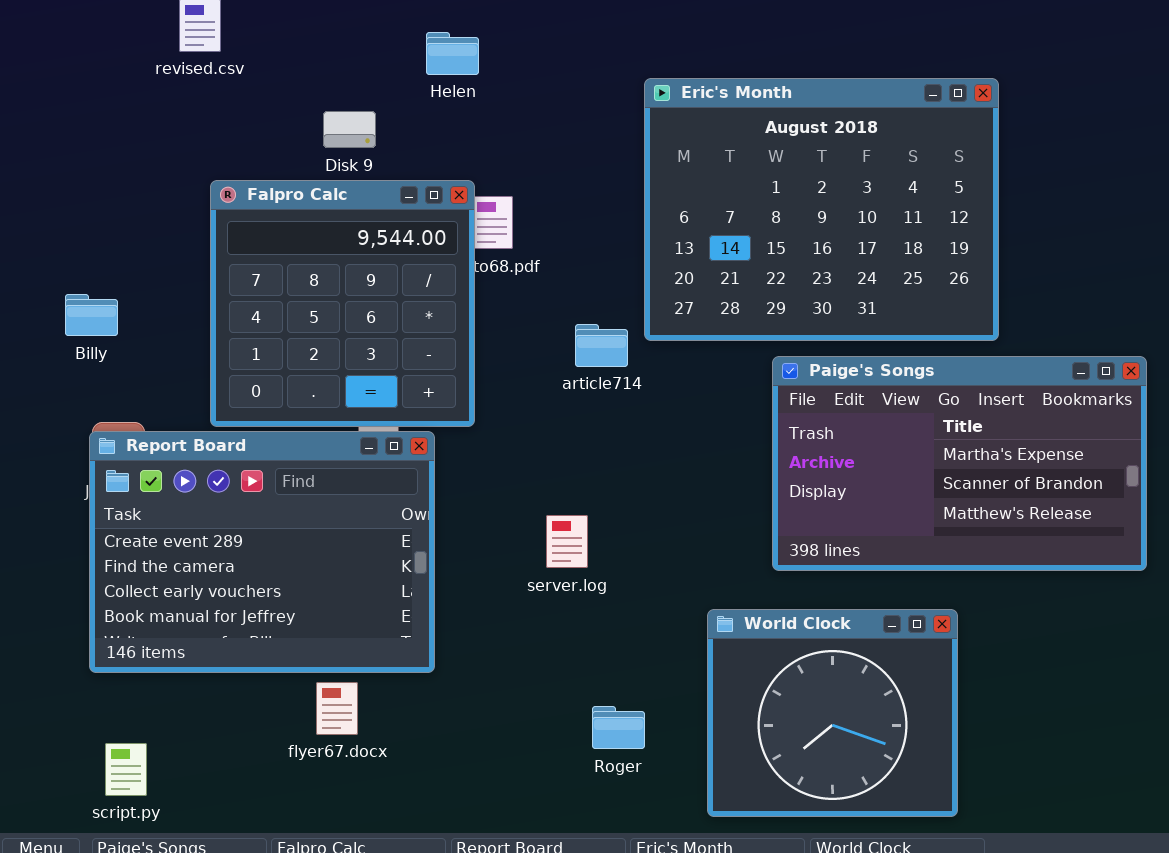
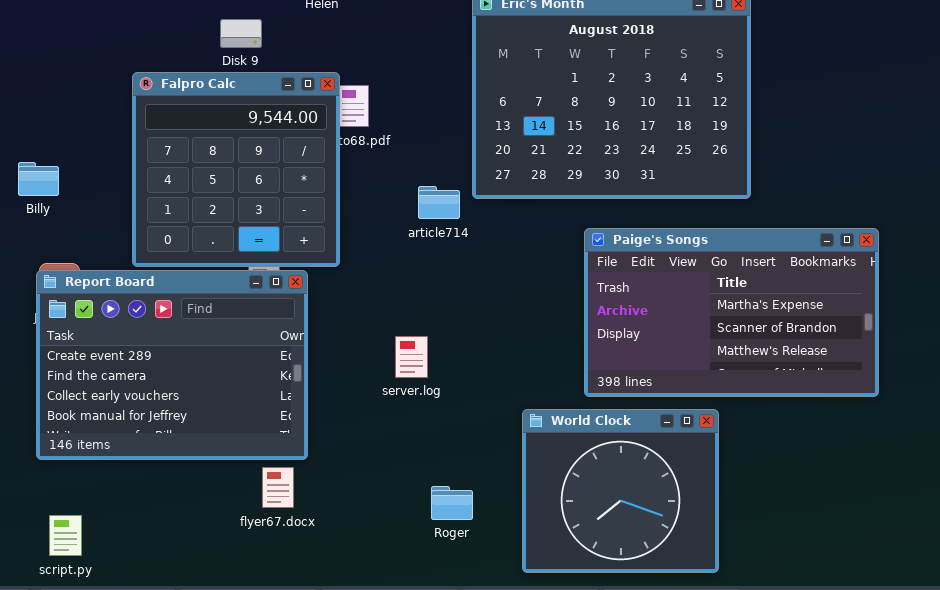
Paige's Songs: [772,356,1147,571] -> [584,228,879,397], moved
flyer67.docx: [316,682,358,735] -> [262,467,294,508], moved

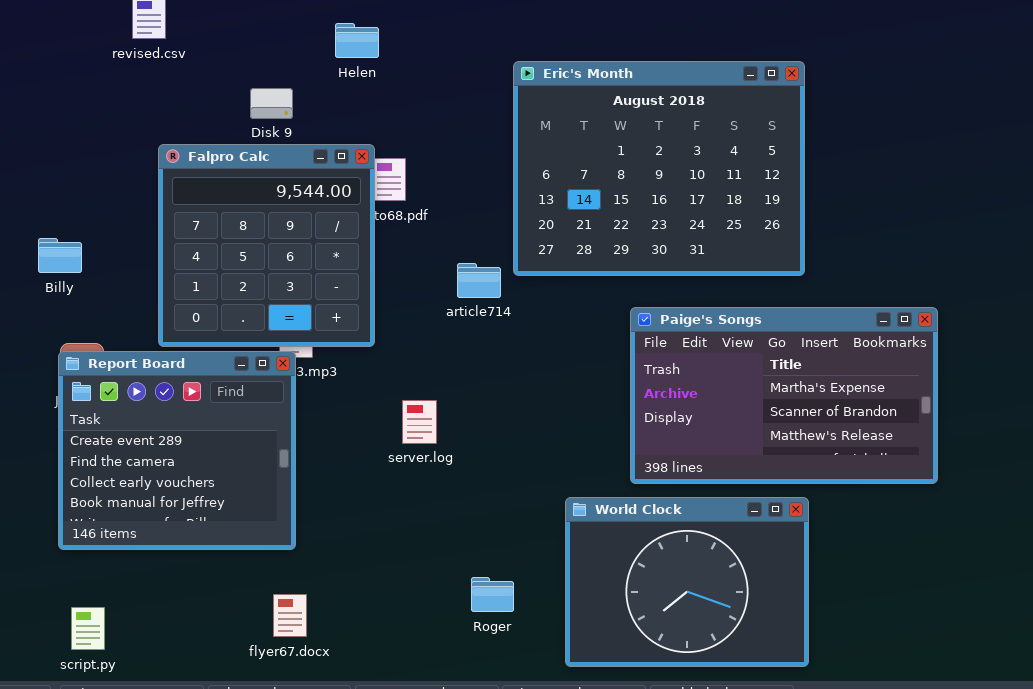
Report Board: [36,270,308,460] -> [58,351,296,550], resized
server.log: [395,336,428,378] -> [402,400,437,444], moved
World Clock: [522,409,719,573] -> [565,497,809,667], resized
flyer67.docx: [262,467,294,508] -> [273,594,307,637], moved

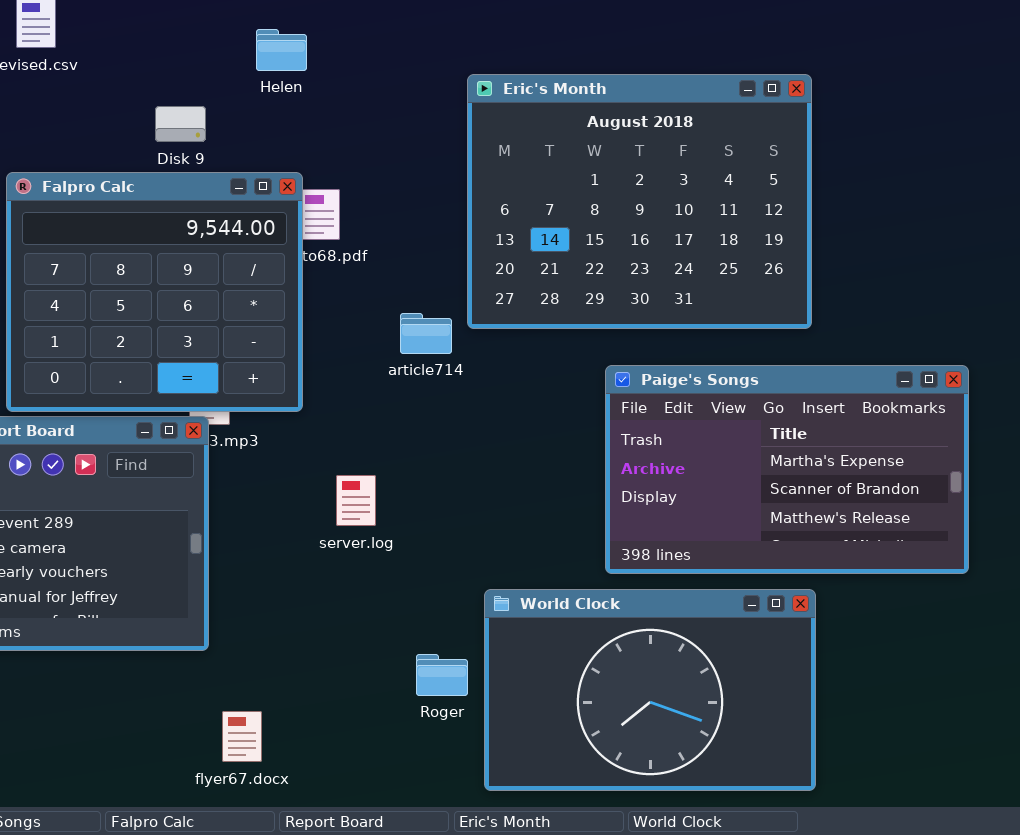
Falpro Calc: [158,144,375,347] -> [6,172,303,412], resized
World Clock: [565,497,809,667] -> [484,589,816,791], resized
Roger: [471,577,514,612] -> [416,654,468,696], moved
flyer67.docx: [273,594,307,637] -> [222,711,262,762], moved

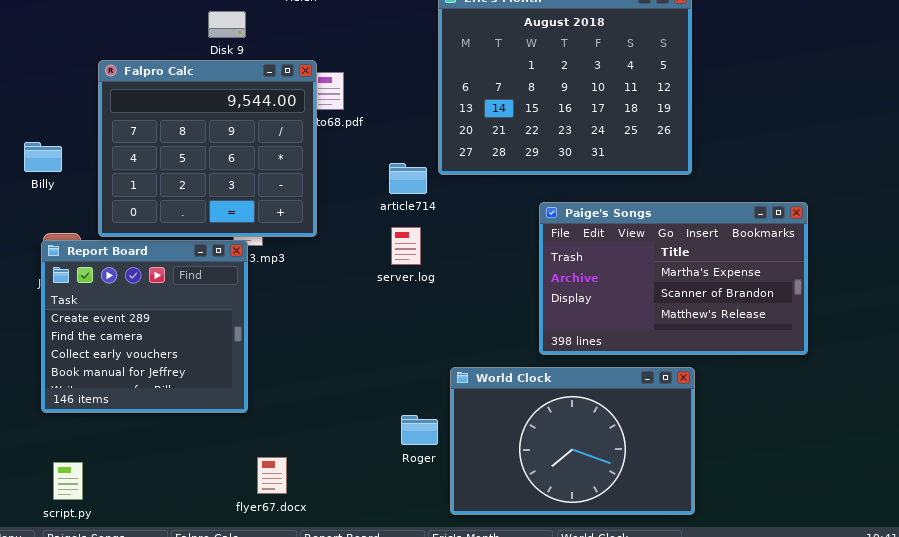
server.log: [336,475,376,526] -> [391,227,421,265], moved

